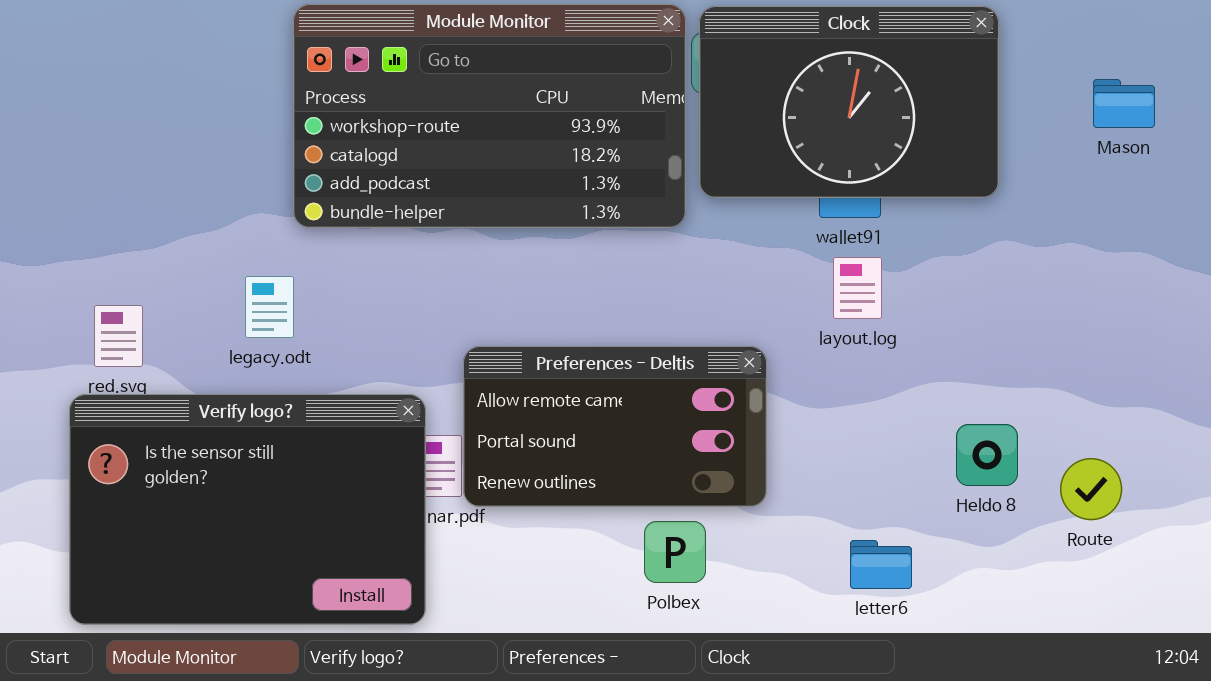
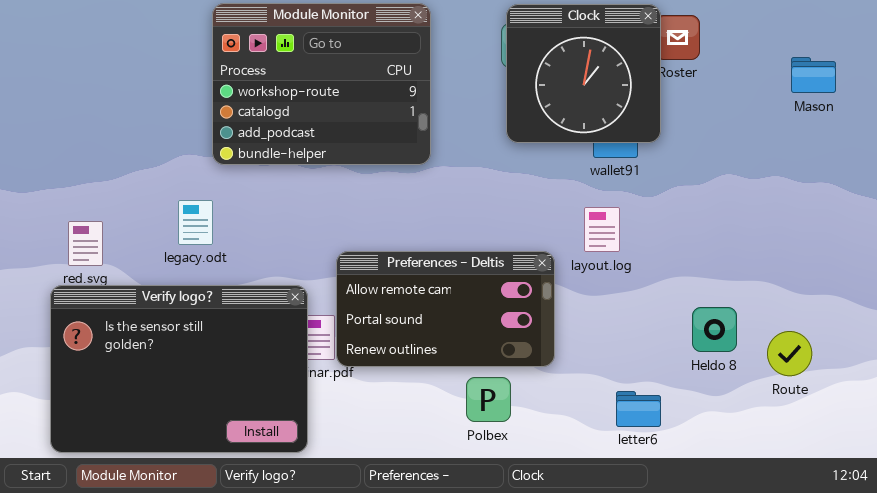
Module Monitor: [293,4,686,228] -> [212,3,431,165], resized
Clock: [699,6,999,198] -> [506,4,661,143], resized
layout.log: [833,257,882,319] -> [584,207,620,252], moved

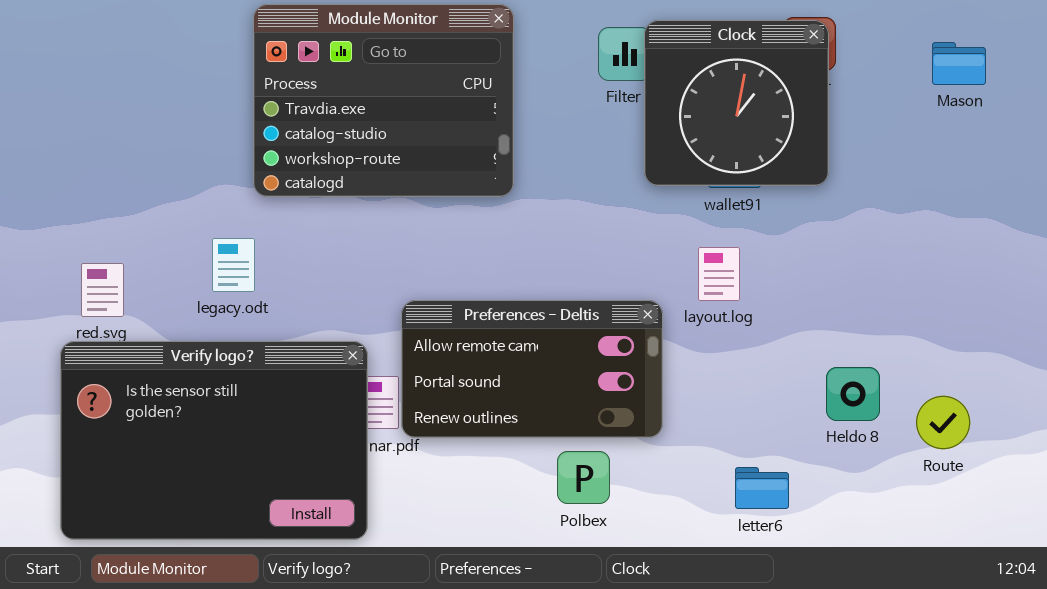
Module Monitor: [212,3,431,165] -> [253,4,514,197], scrolled up 2 rows
Clock: [506,4,661,143] -> [644,20,829,186], moved
Mason: [791,57,836,93] -> [932,42,986,85], moved

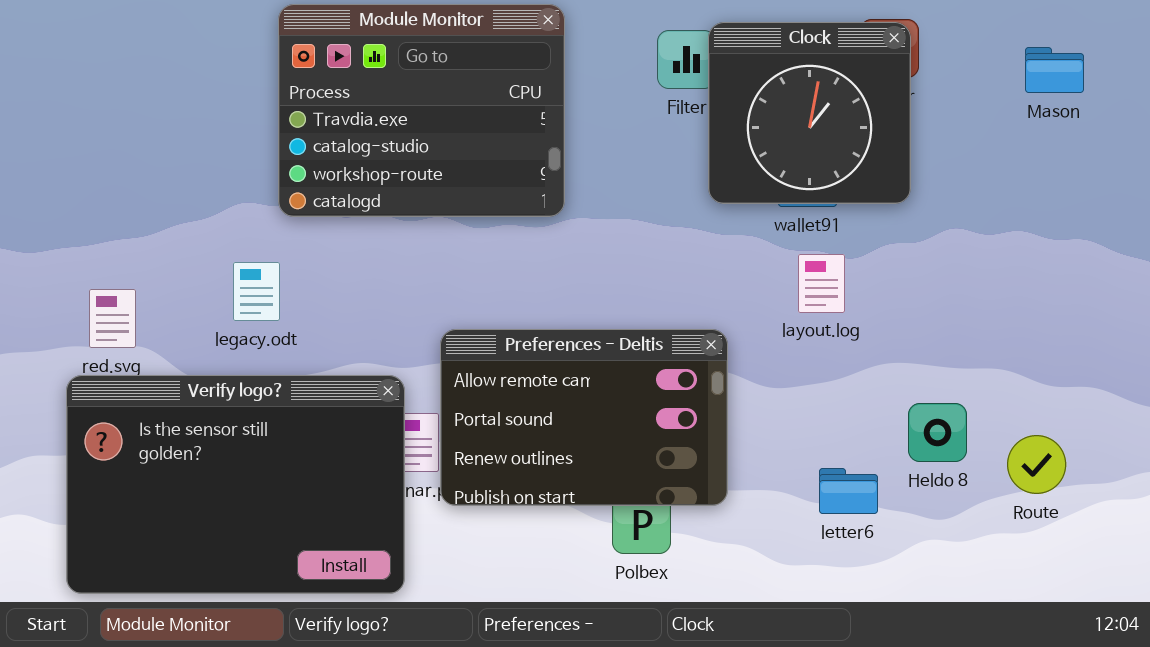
layout.log: [698,247,740,301] -> [798,254,845,313], moved
Preferences - Deltis: [401,300,663,438] -> [440,329,728,506], resized
letter6: [735,467,789,509] -> [819,468,878,514], moved

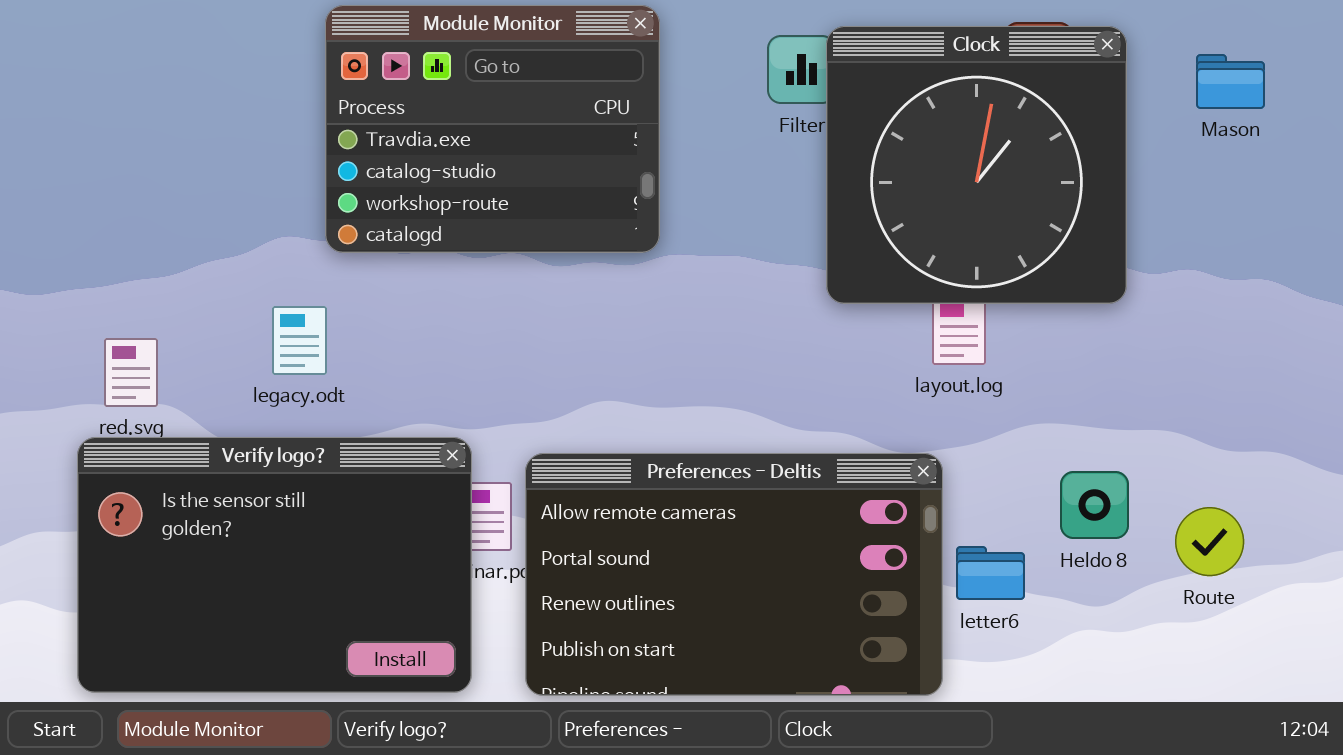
Clock: [708,22,911,204] -> [826,26,1127,304], resized
Preferences - Deltis: [440,329,728,506] -> [525,453,943,696], moved, resized

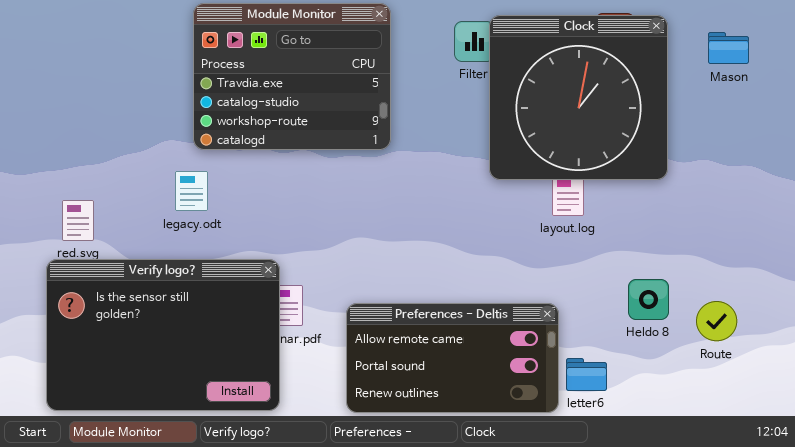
legacy.odt: [272,306,327,375] -> [175,171,208,211], moved
Preferences - Deltis: [525,453,943,696] -> [346,303,559,413], resized
letter6: [956,546,1025,600] -> [566,358,607,391], moved

